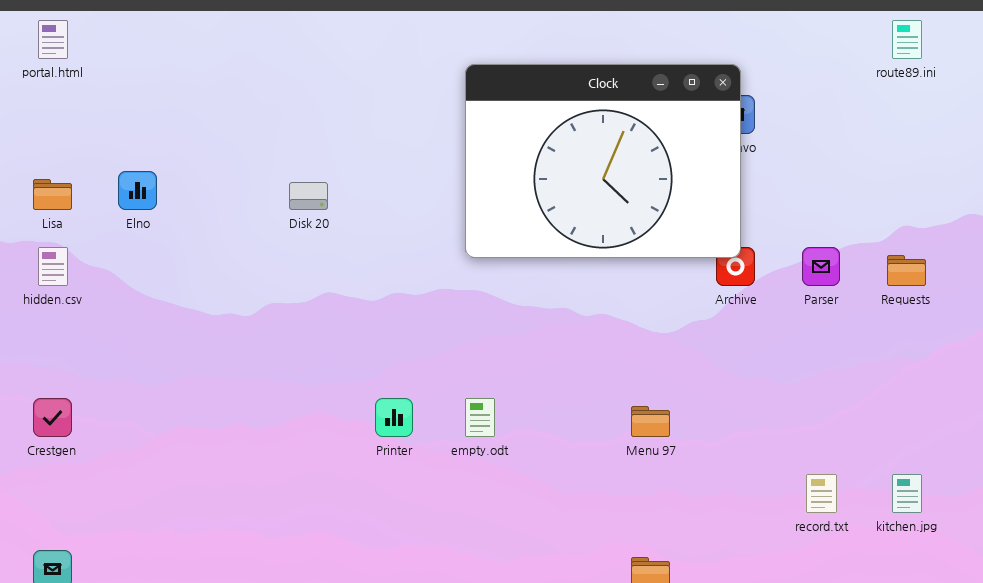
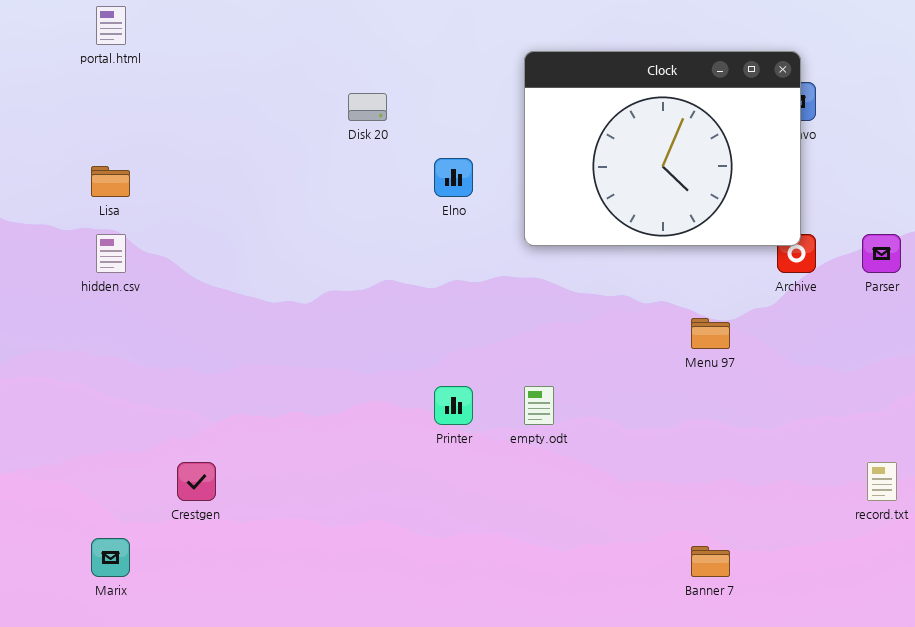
Elno: [118,171,157,210] -> [434,158,473,197], moved
Disk 20: [289,182,328,210] -> [348,93,387,121], moved
Crestgen: [33,398,72,437] -> [177,462,216,501], moved
Menu 97: [631,406,670,437] -> [691,318,730,349], moved

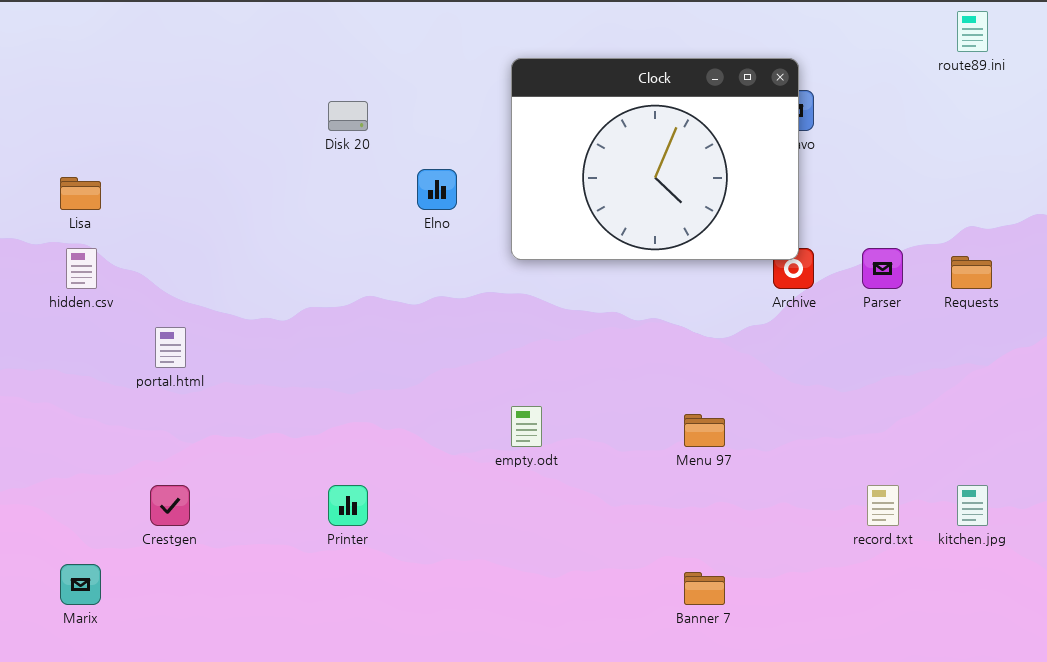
portal.html: [96,6,126,45] -> [155,327,186,368], moved
Menu 97: [691,318,730,349] -> [684,414,725,447], moved
Printer: [434,386,473,425] -> [328,485,368,526], moved

